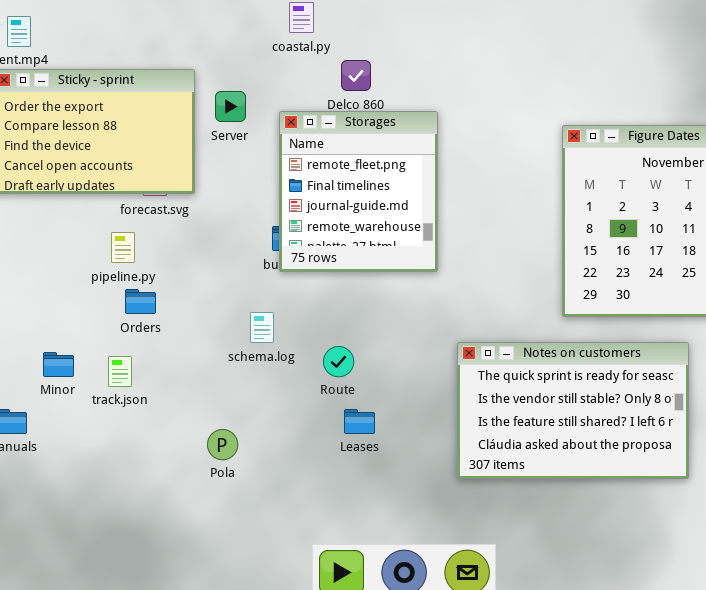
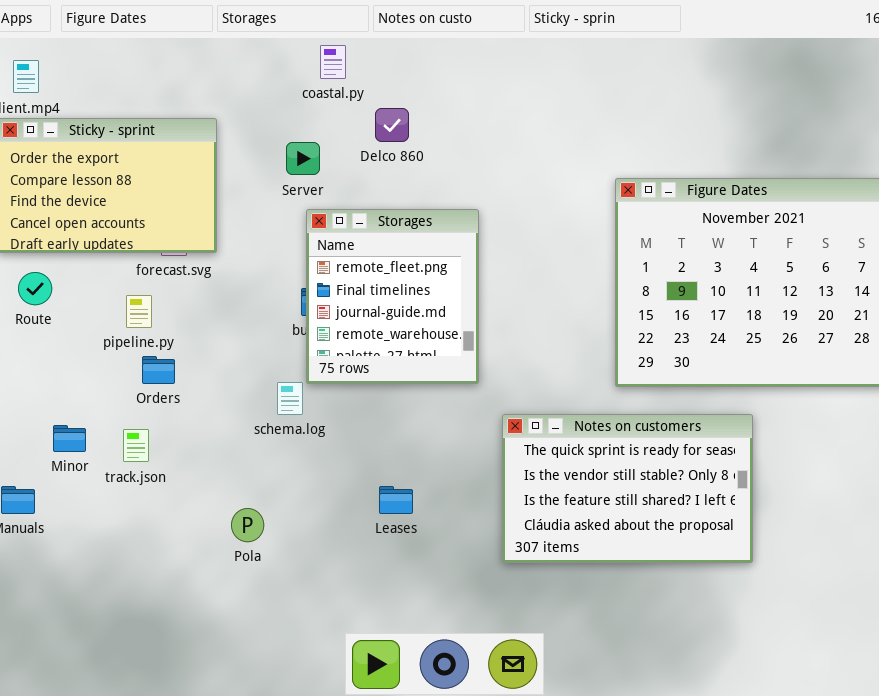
Server: [215,91,246,122] -> [286,142,320,175], moved
Storages: [279,111,438,272] -> [306,209,479,384], moved
Route: [323,346,354,377] -> [18,272,52,305], moved

